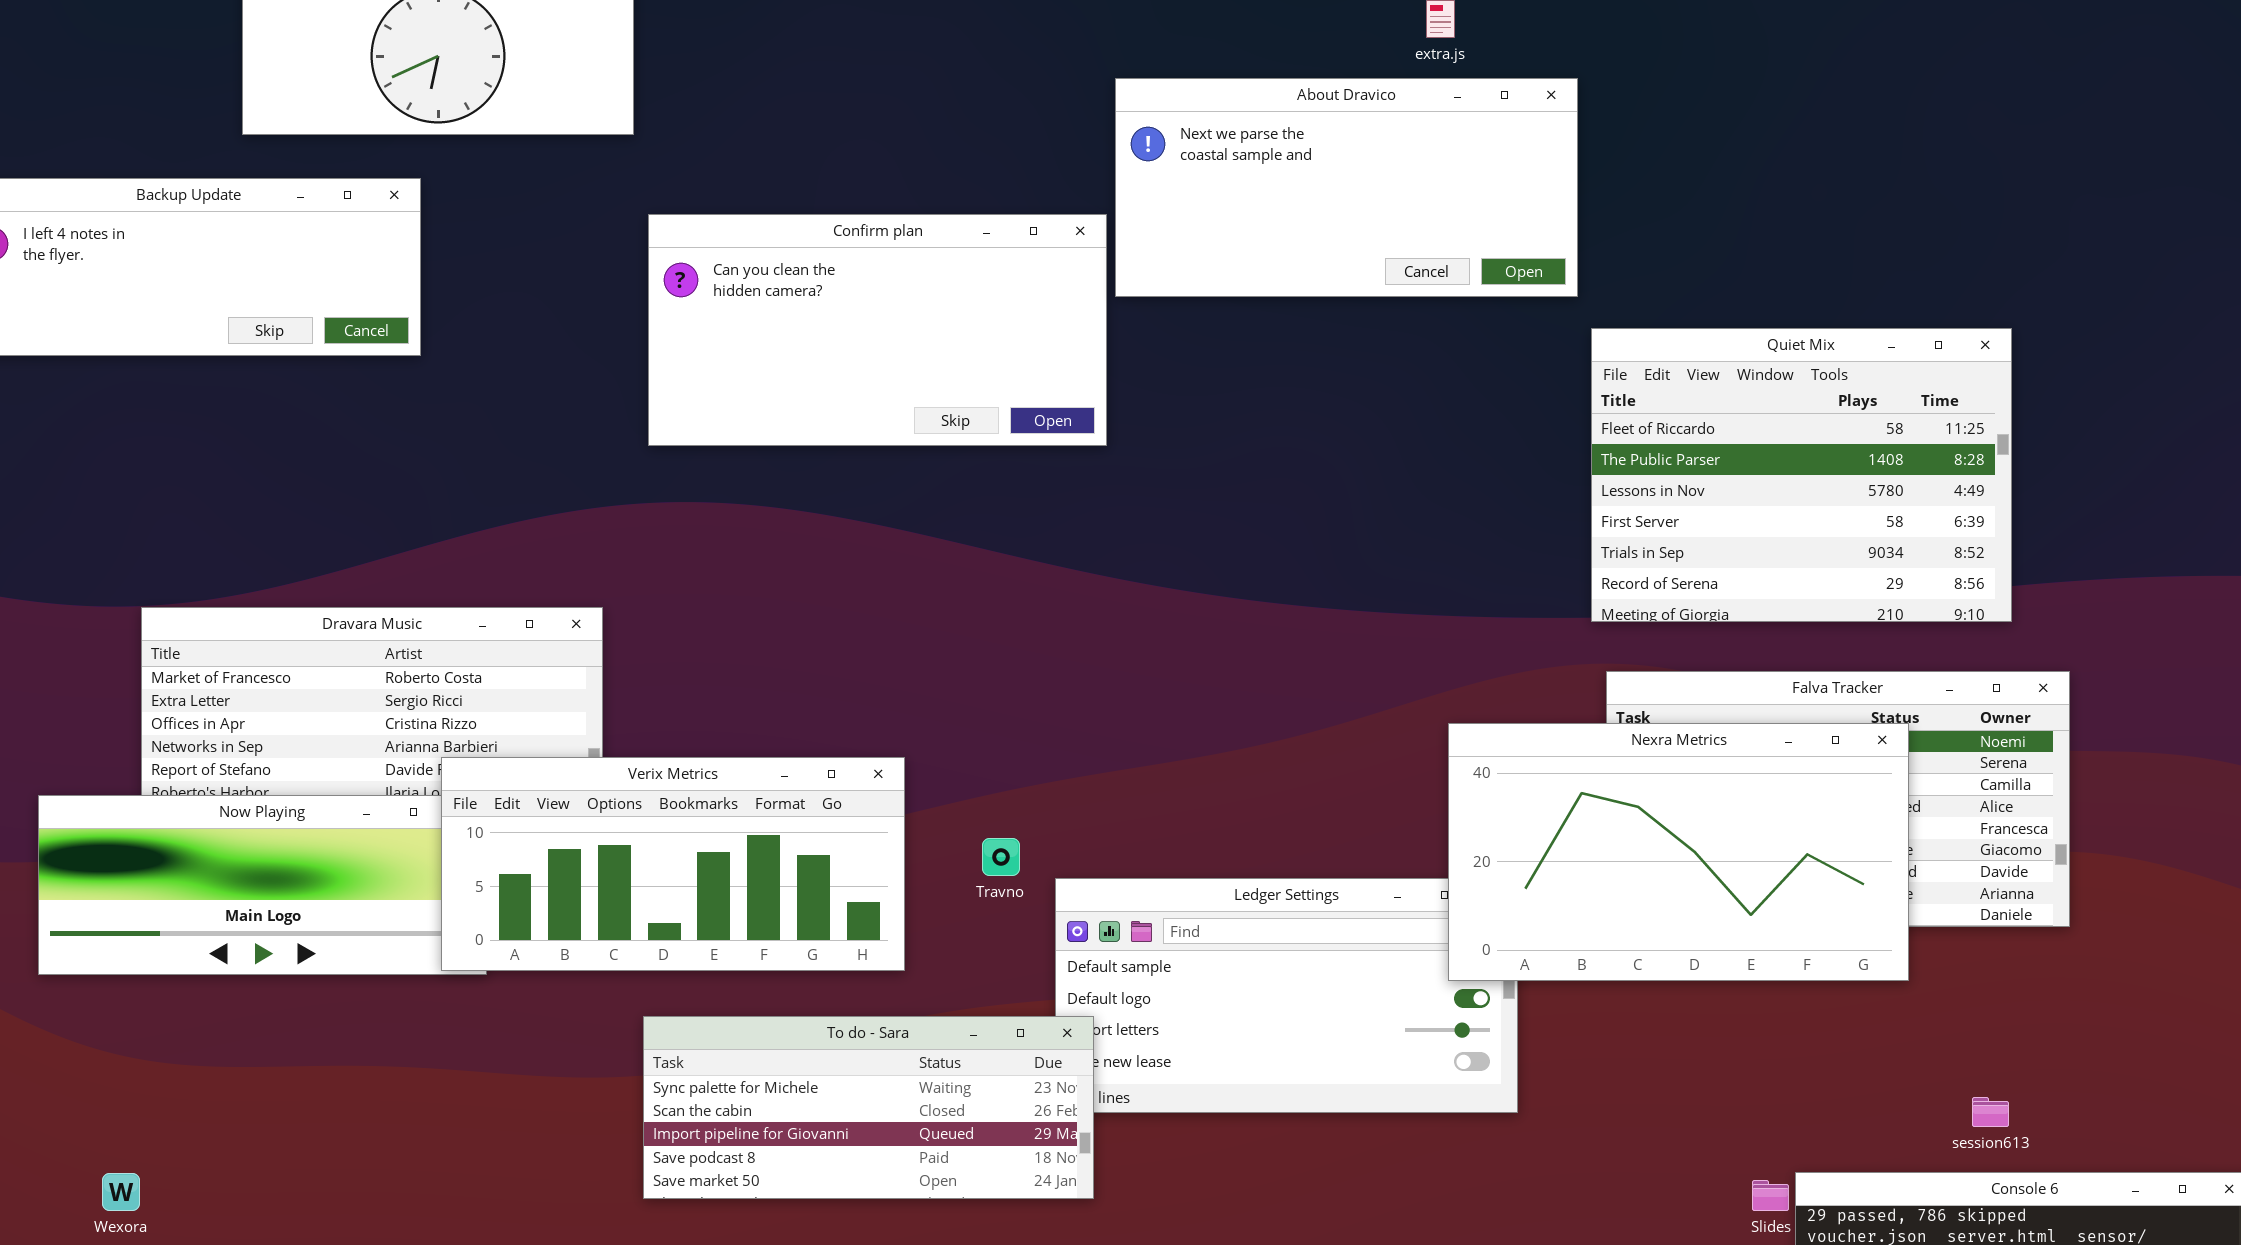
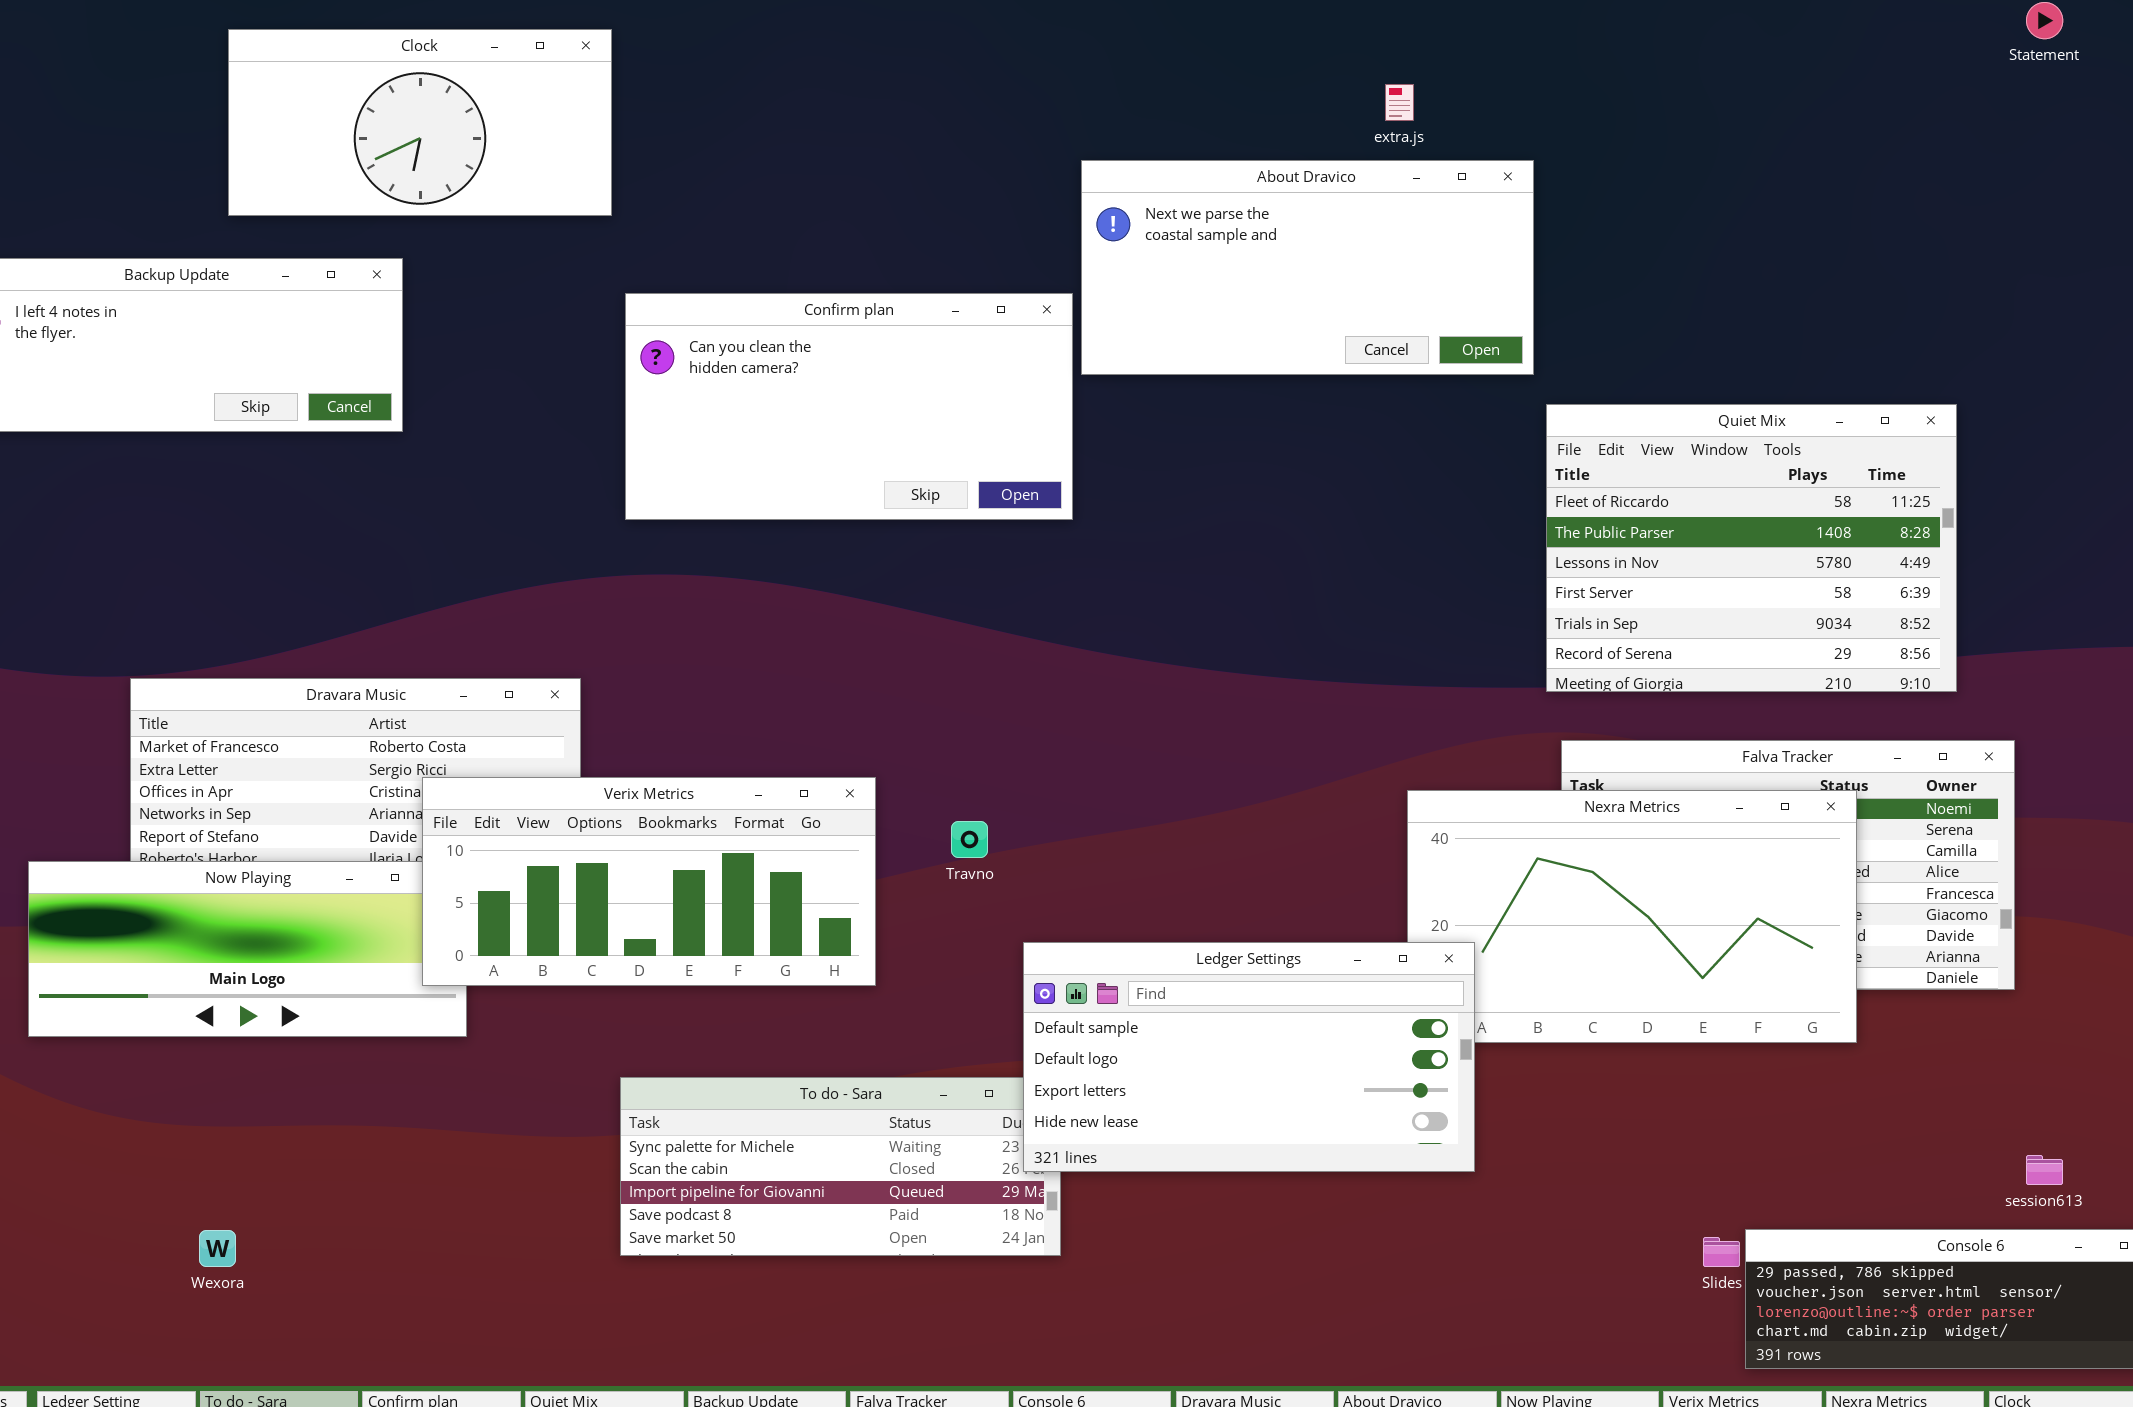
Verix Metrics: [441,757,905,971] -> [422,777,876,986], moved
Travno: [982,838,1020,876] -> [951,821,988,858], moved
Ledger Settings: [1055,878,1518,1113] -> [1023,942,1475,1172], raised
session613: [1972,1097,2009,1127] -> [2026,1155,2063,1185], moved
Wexora: [102,1173,140,1211] -> [199,1230,236,1267], moved

